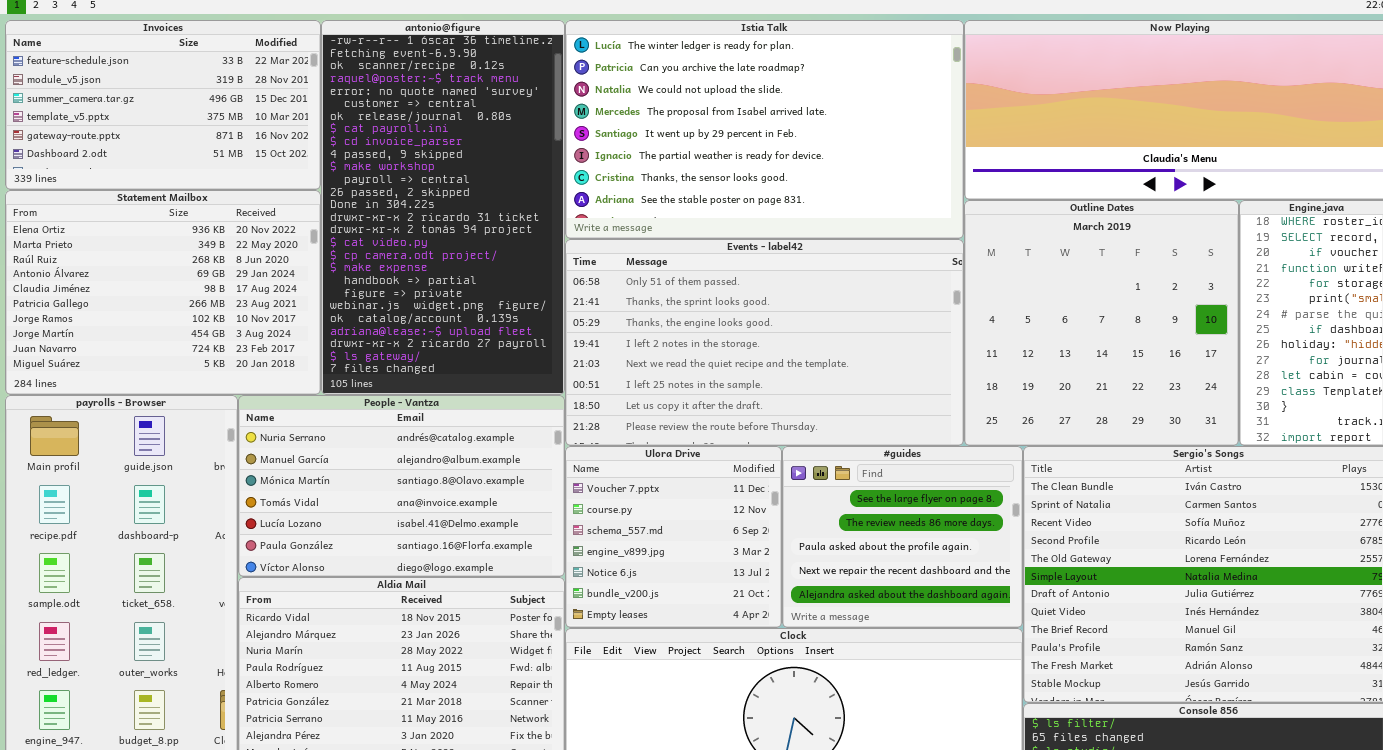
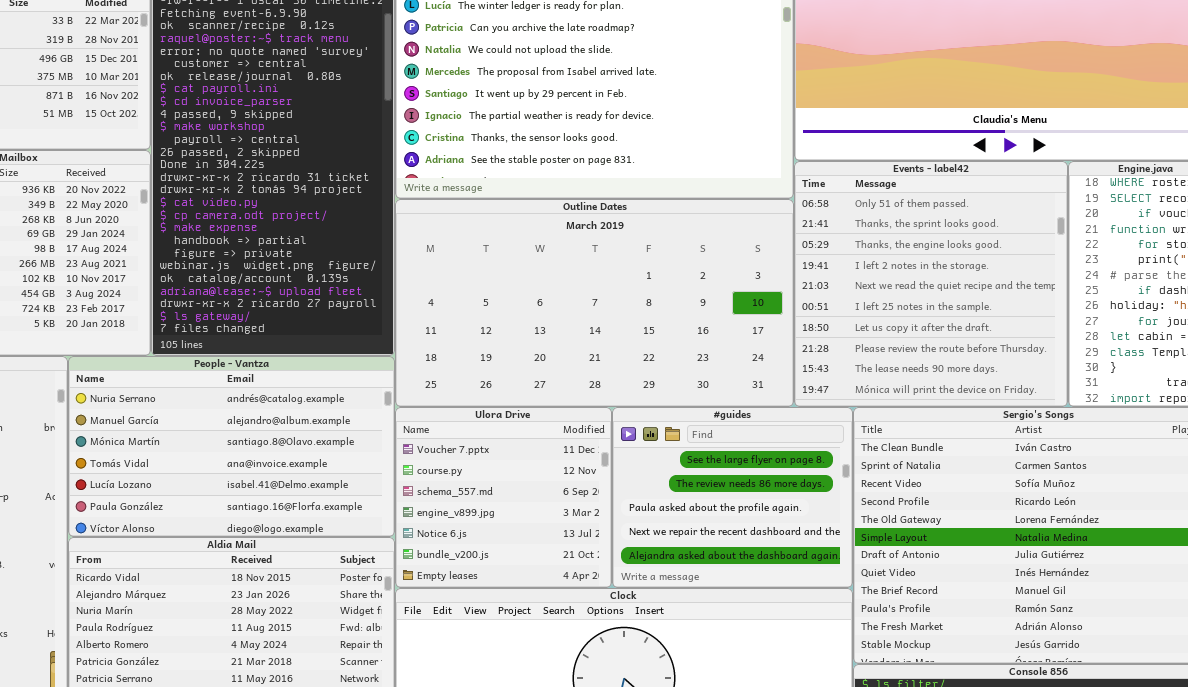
Outline Dates: [964,200,1239,446] -> [395,199,794,407], moved, resized
Events - label42: [565,239,964,446] -> [794,161,1068,407], moved, resized

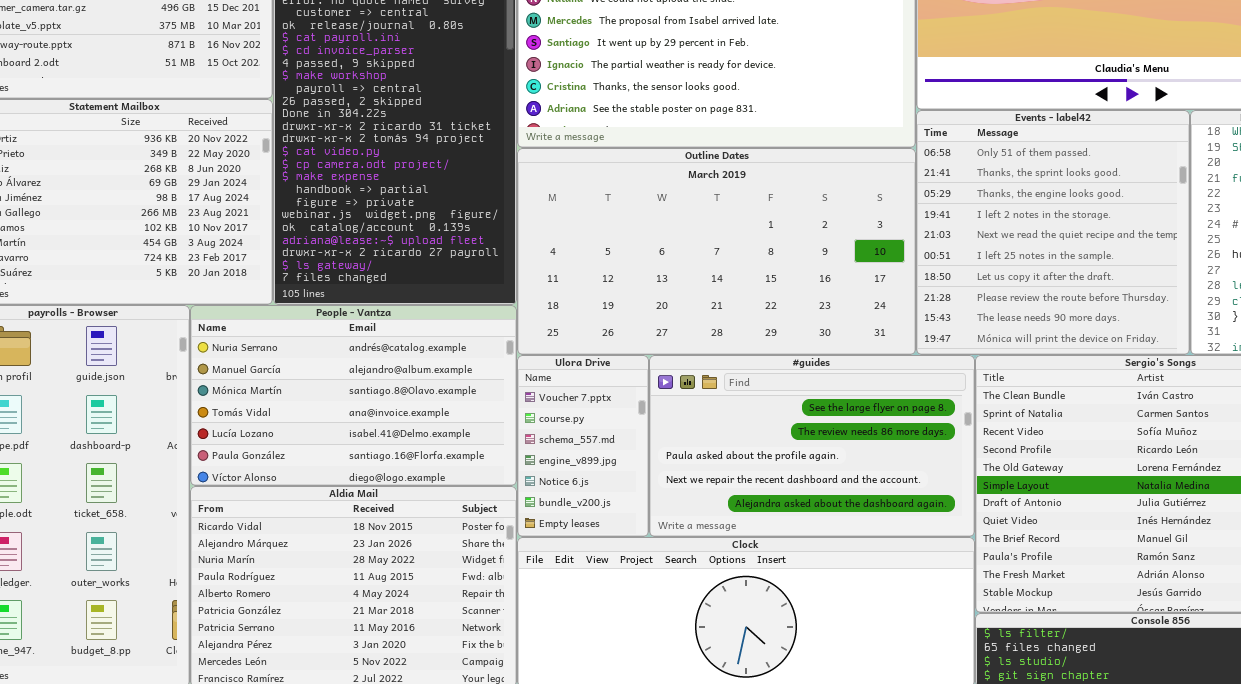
Ulora Drive: [395,407,612,588] -> [517,355,649,537], resized
#guides: [612,407,853,588] -> [649,355,975,537], resized

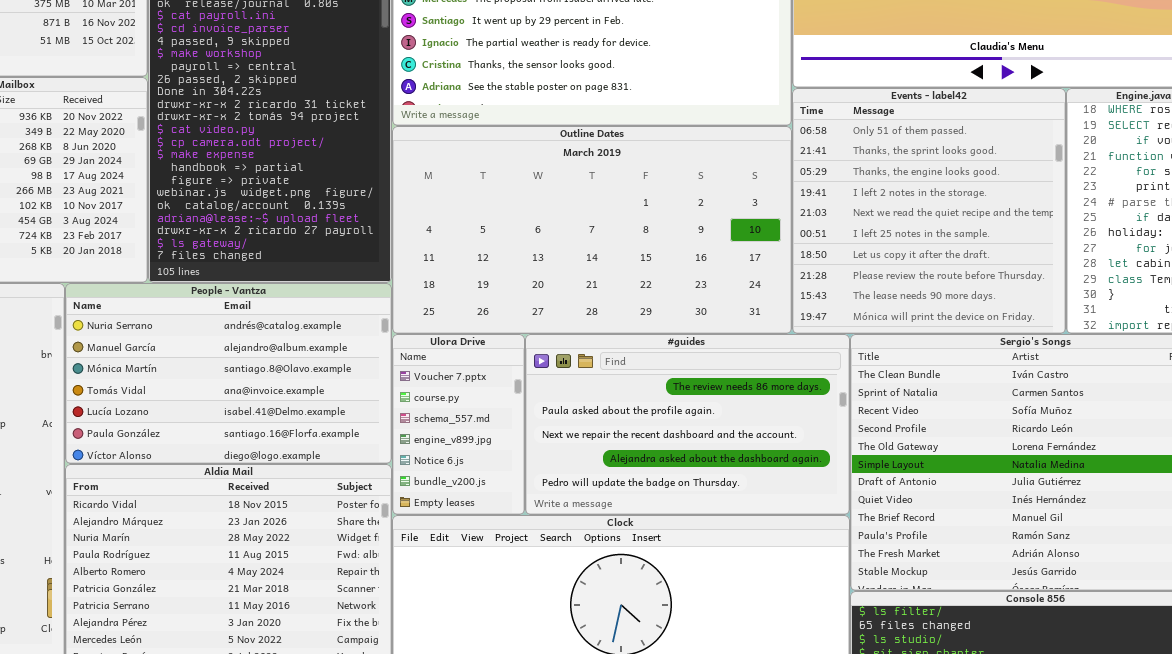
#guides: [649,355,975,537] -> [525,334,850,515], scrolled down 1 row

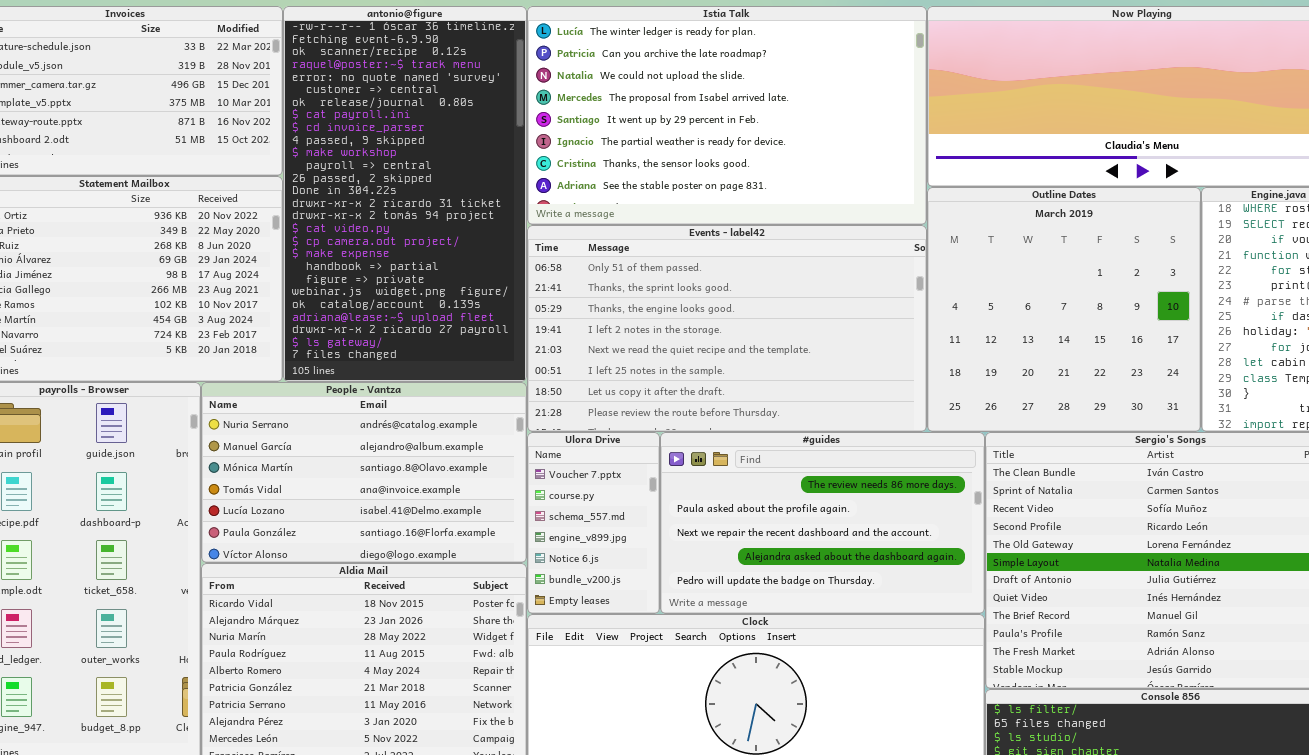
Events - label42: [792,88,1066,334] -> [527,225,927,432], moved, resized
Outline Dates: [392,126,792,334] -> [927,187,1201,432], moved, resized

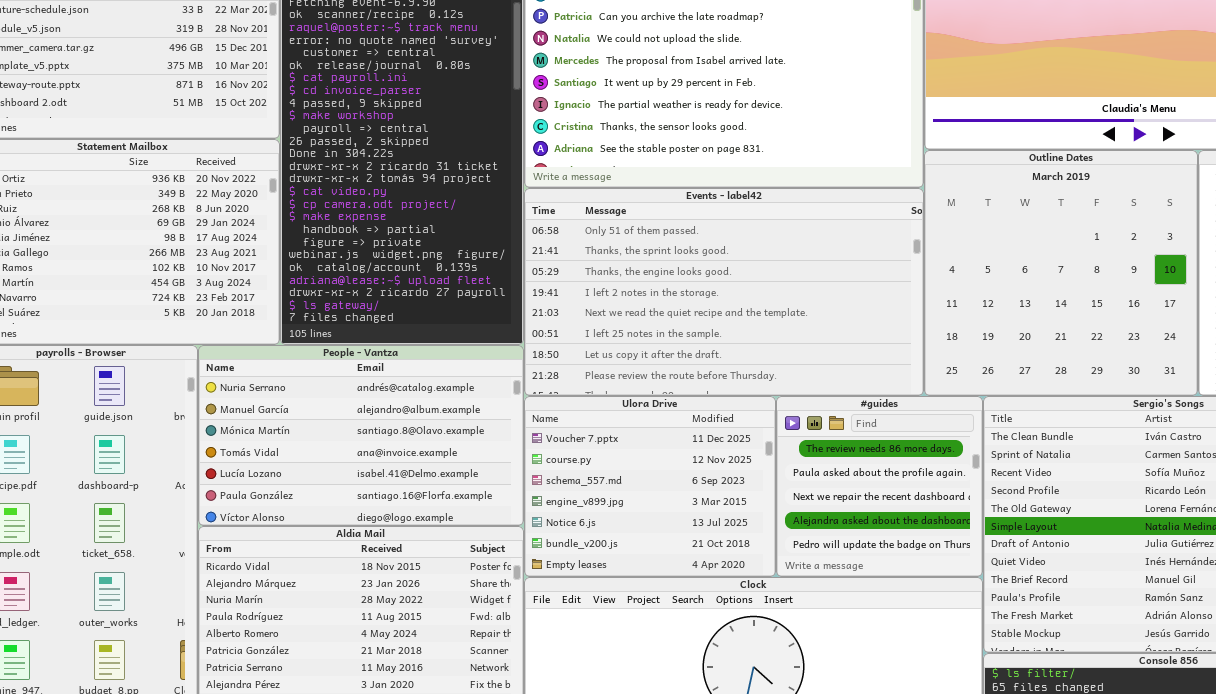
Ulora Drive: [527,432,660,614] -> [524,396,776,577], resized
#guides: [660,432,985,614] -> [776,396,983,577], resized

